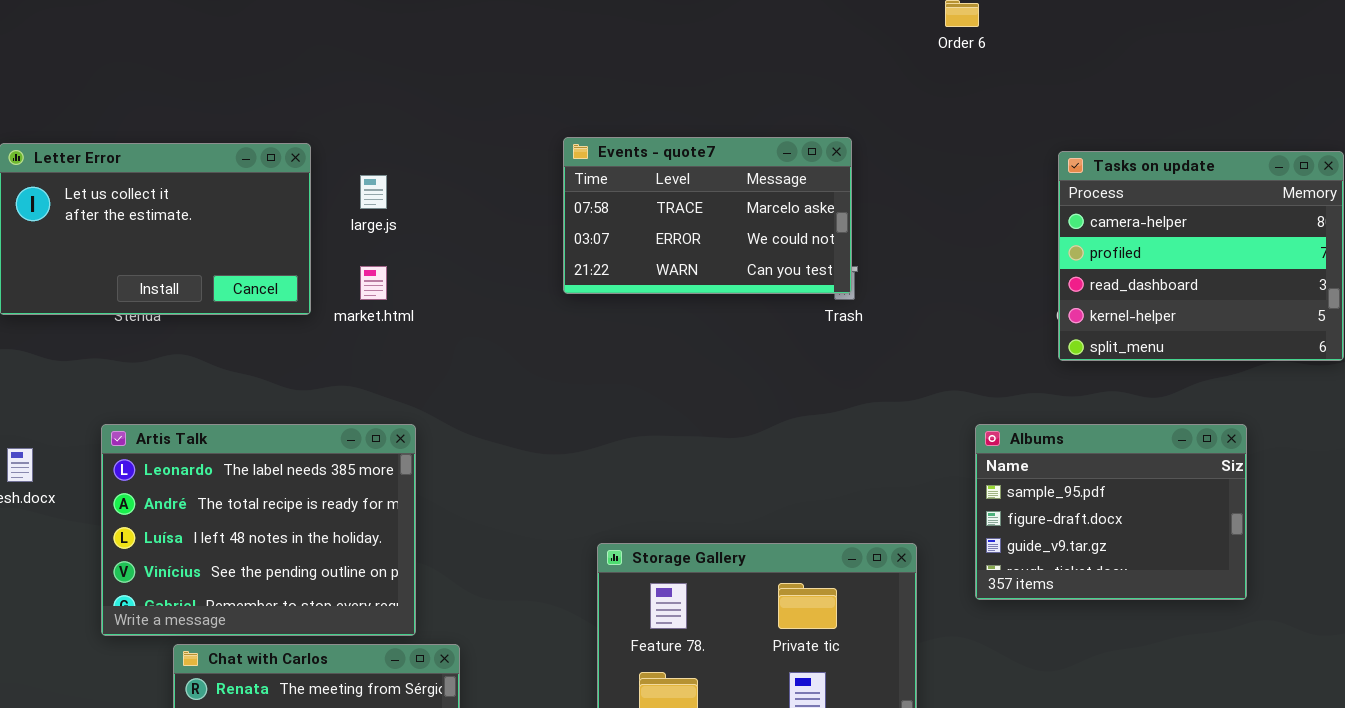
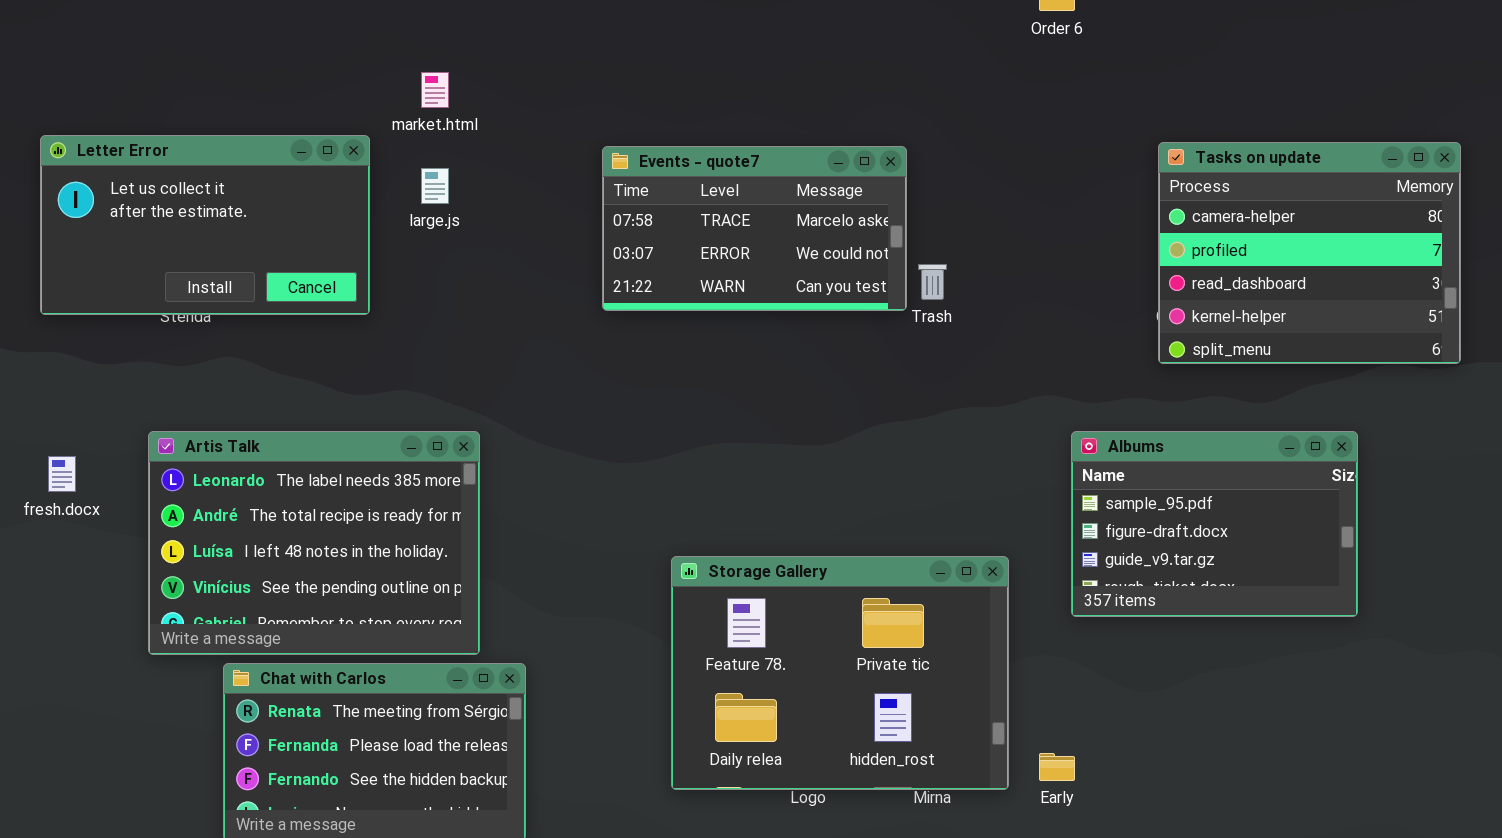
Events - quote7: [563,137,852,294] -> [602,146,907,311], moved
market.html: [360,266,387,300] -> [421,72,449,108], moved

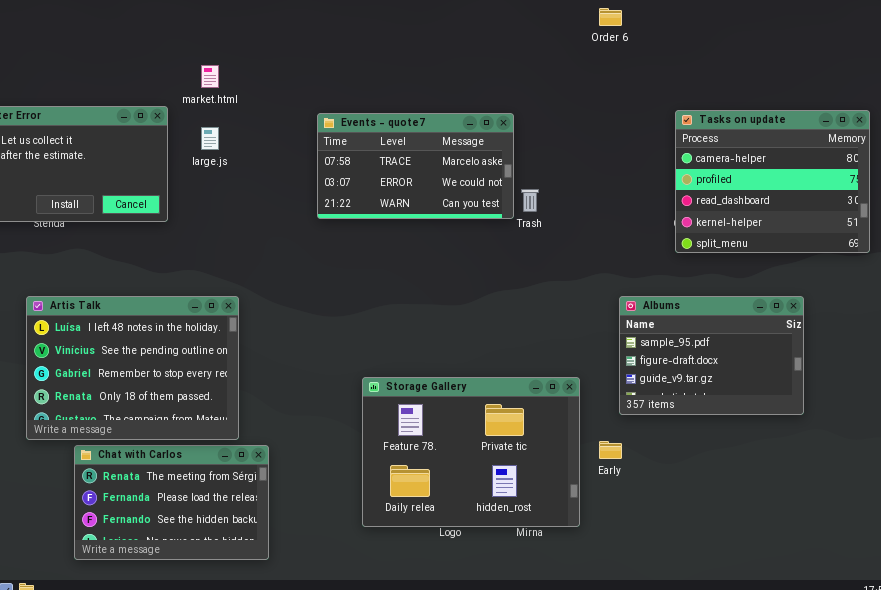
Artis Talk: [148,431,480,655] -> [26,296,239,440], scrolled down 2 rows
Early: [1039,753,1075,781] -> [599,441,622,459], moved

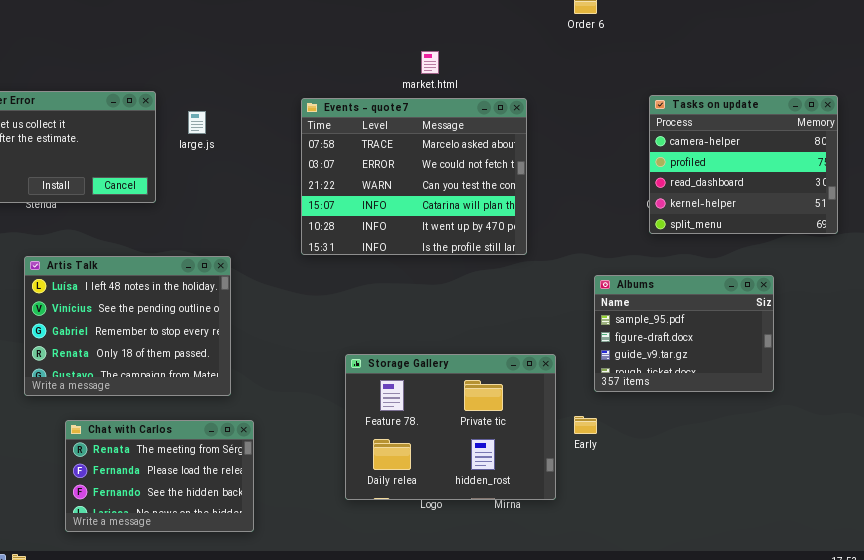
market.html: [201,65,219,88] -> [421,51,439,74], moved
Events - quote7: [317,113,514,219] -> [301,98,527,255], resized
Artis Talk: [26,296,239,440] -> [24,256,231,396], moved

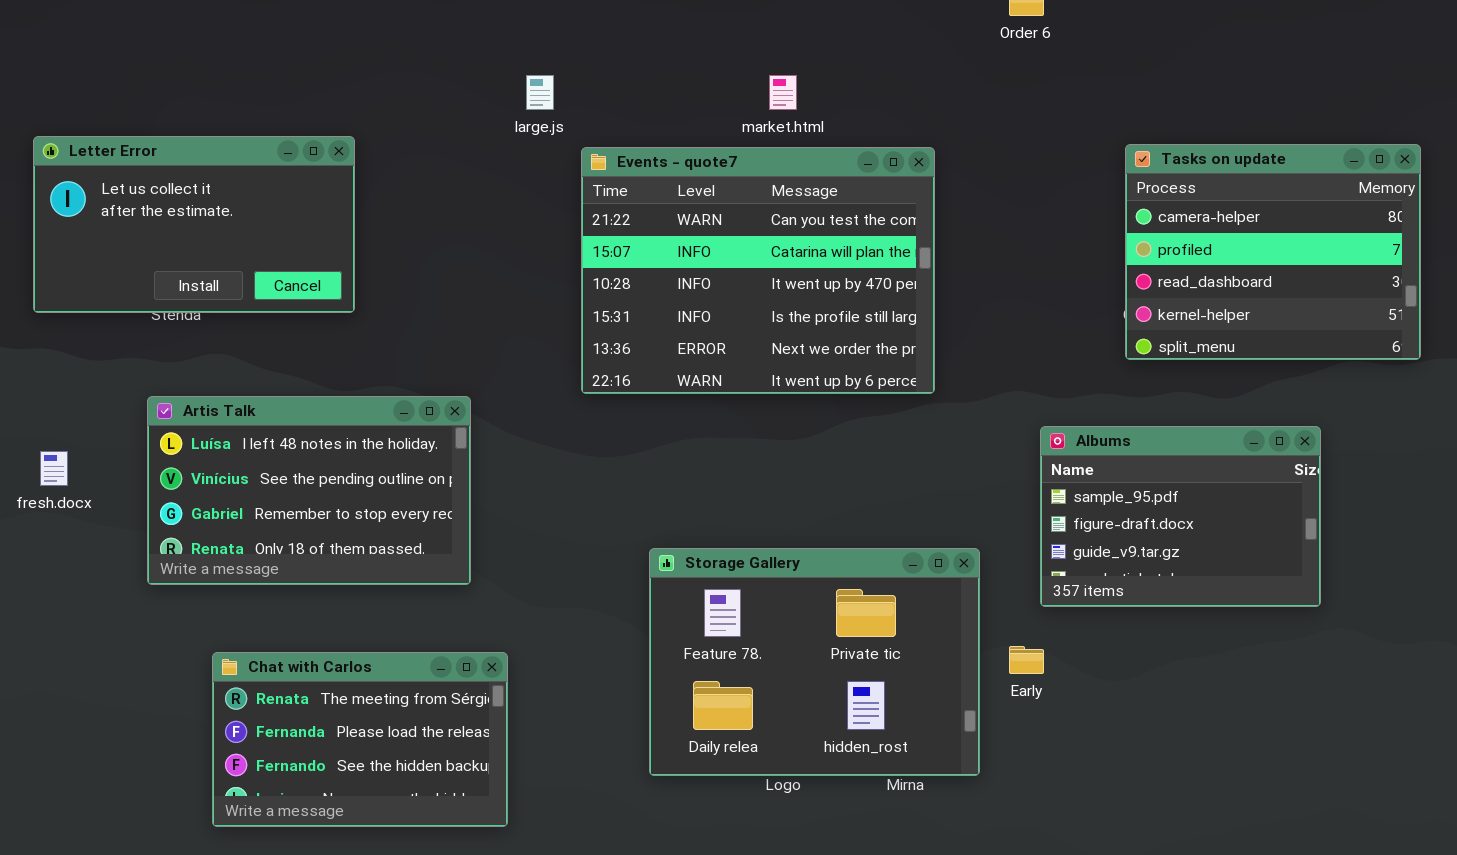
Events - quote7: [301,98,527,255] -> [581,147,935,394], scrolled down 2 rows
large.js: [188,111,206,134] -> [526,75,554,110], moved
Artis Talk: [24,256,231,396] -> [147,396,471,585], resized

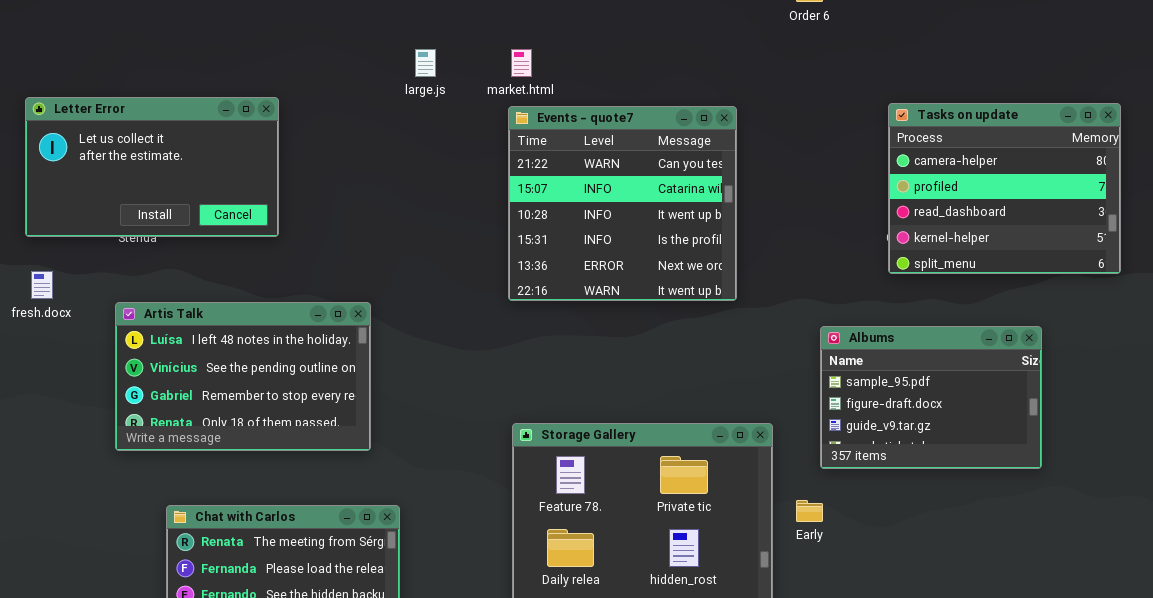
market.html: [769,75,797,110] -> [511,49,532,77], moved
Events - quote7: [581,147,935,394] -> [508,106,737,301], resized
fresh.docx: [40,451,68,486] -> [31,271,53,299], moved

